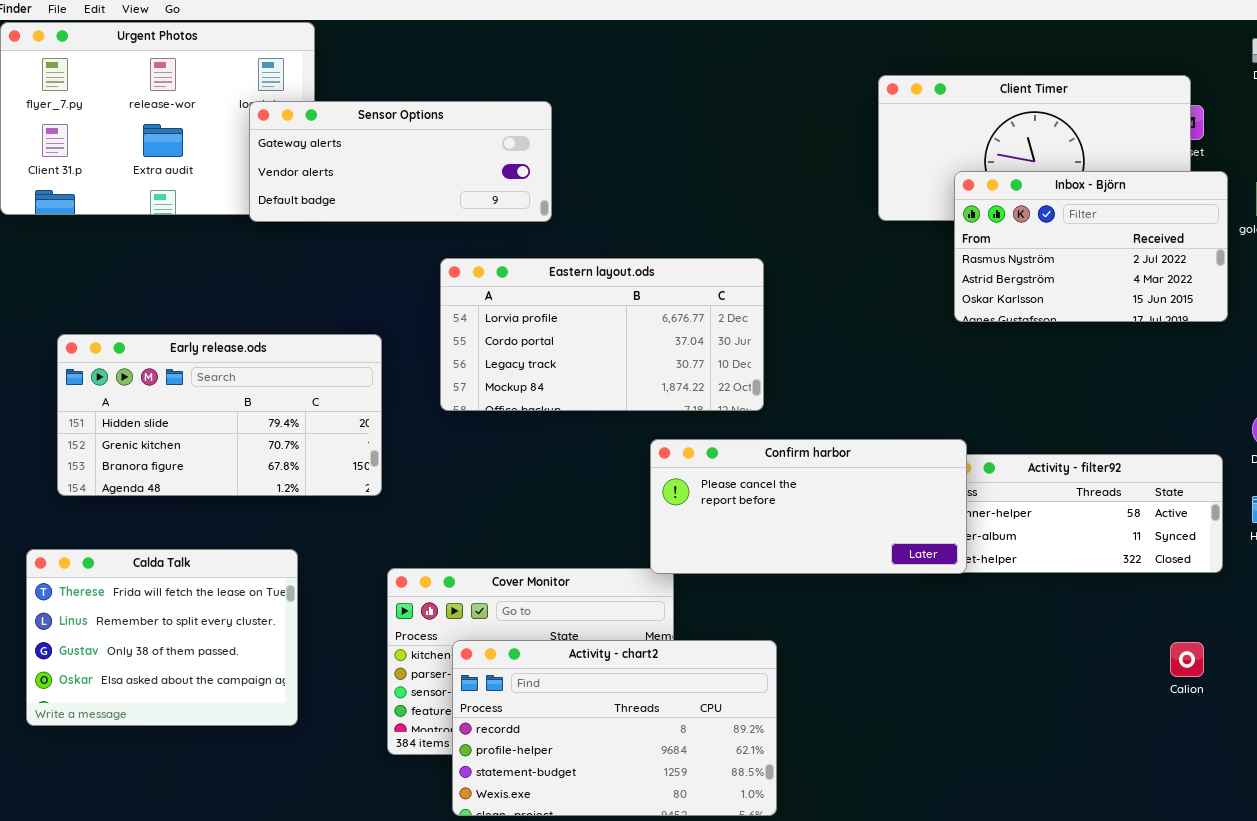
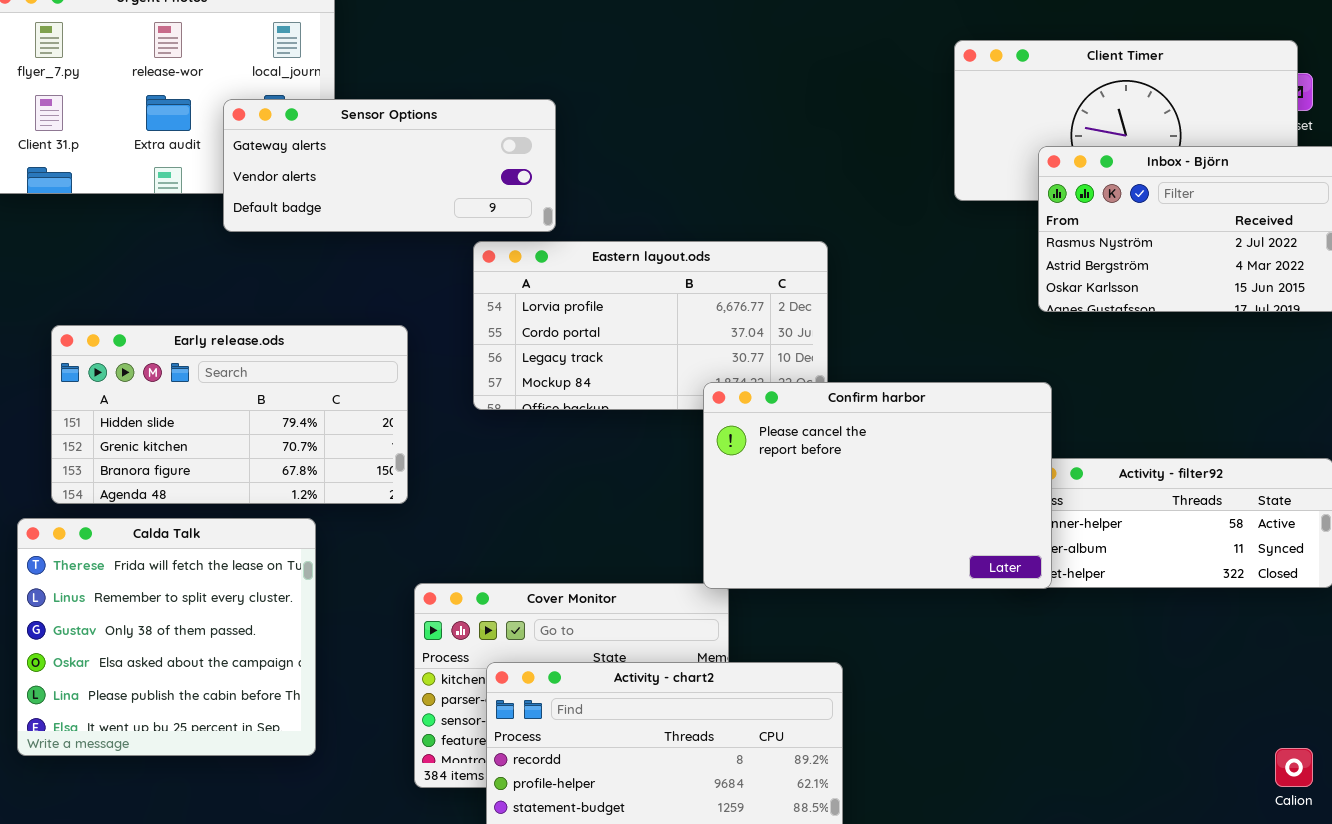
Sensor Options: [249,101,552,222] -> [223,99,556,232], moved
Confirm harbor: [650,439,967,574] -> [703,382,1052,589], resized
Calda Talk: [26,549,298,726] -> [17,518,316,756], resized
Calion: [1170,642,1204,677] -> [1275,748,1313,787], moved

